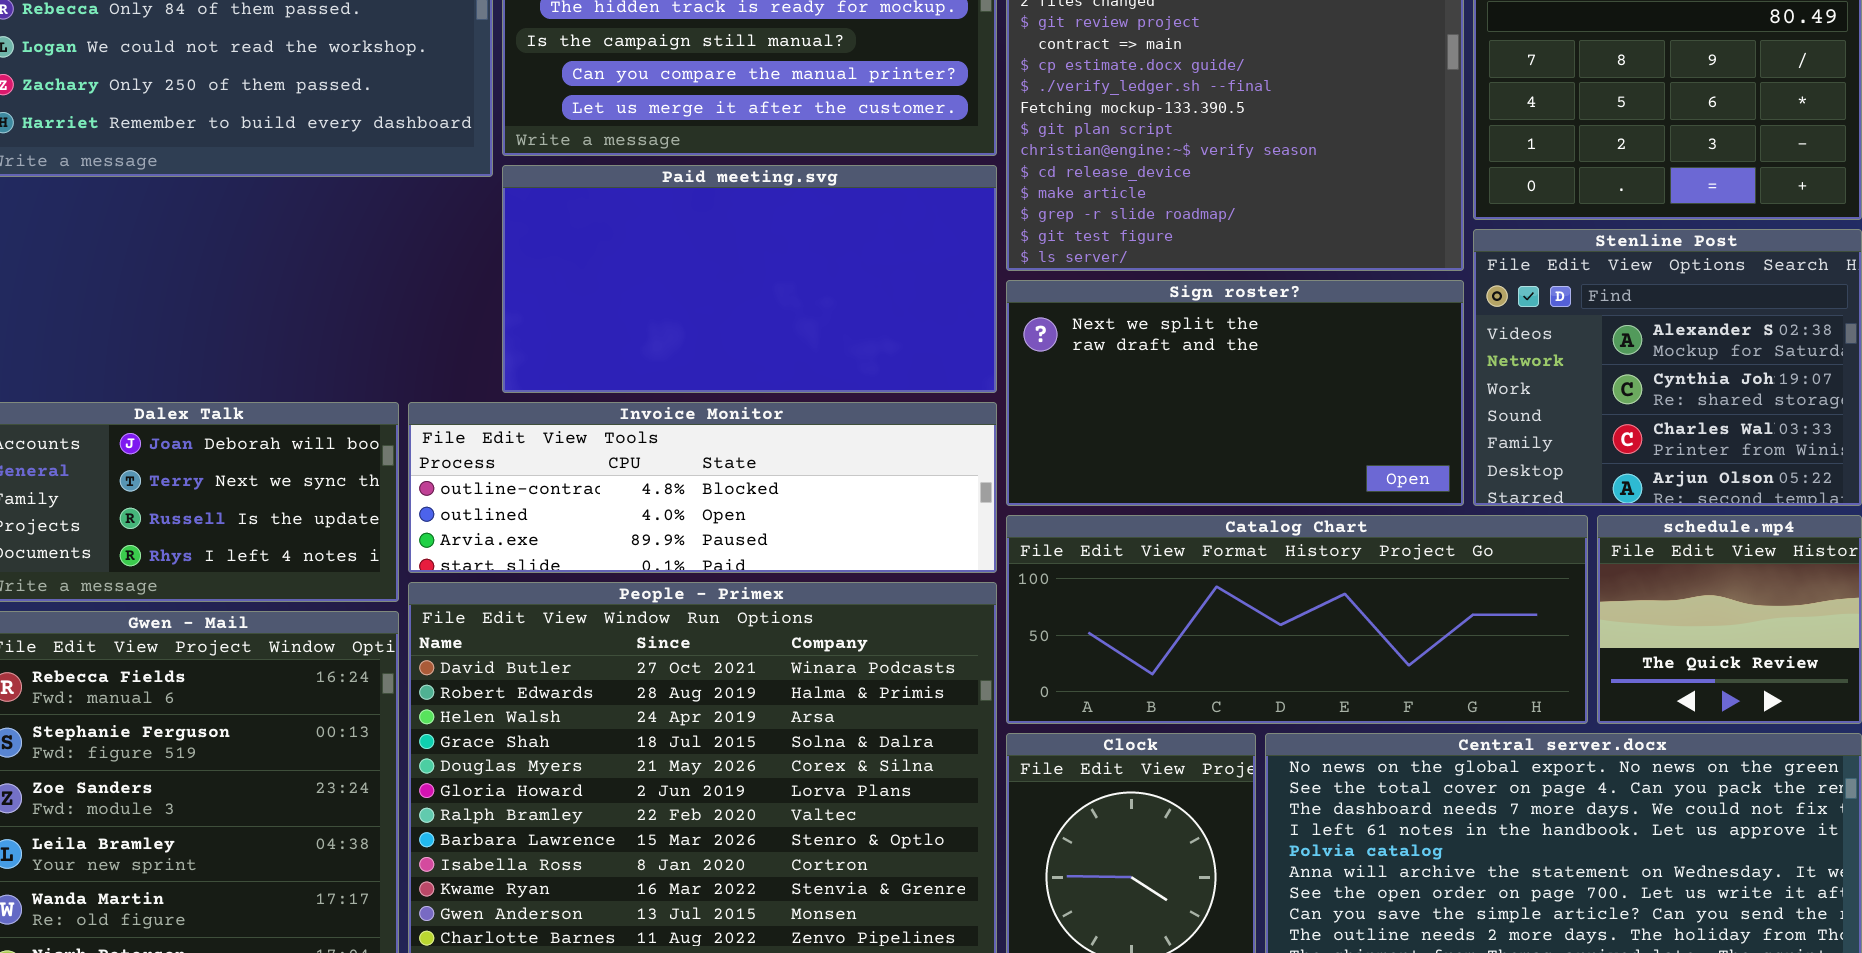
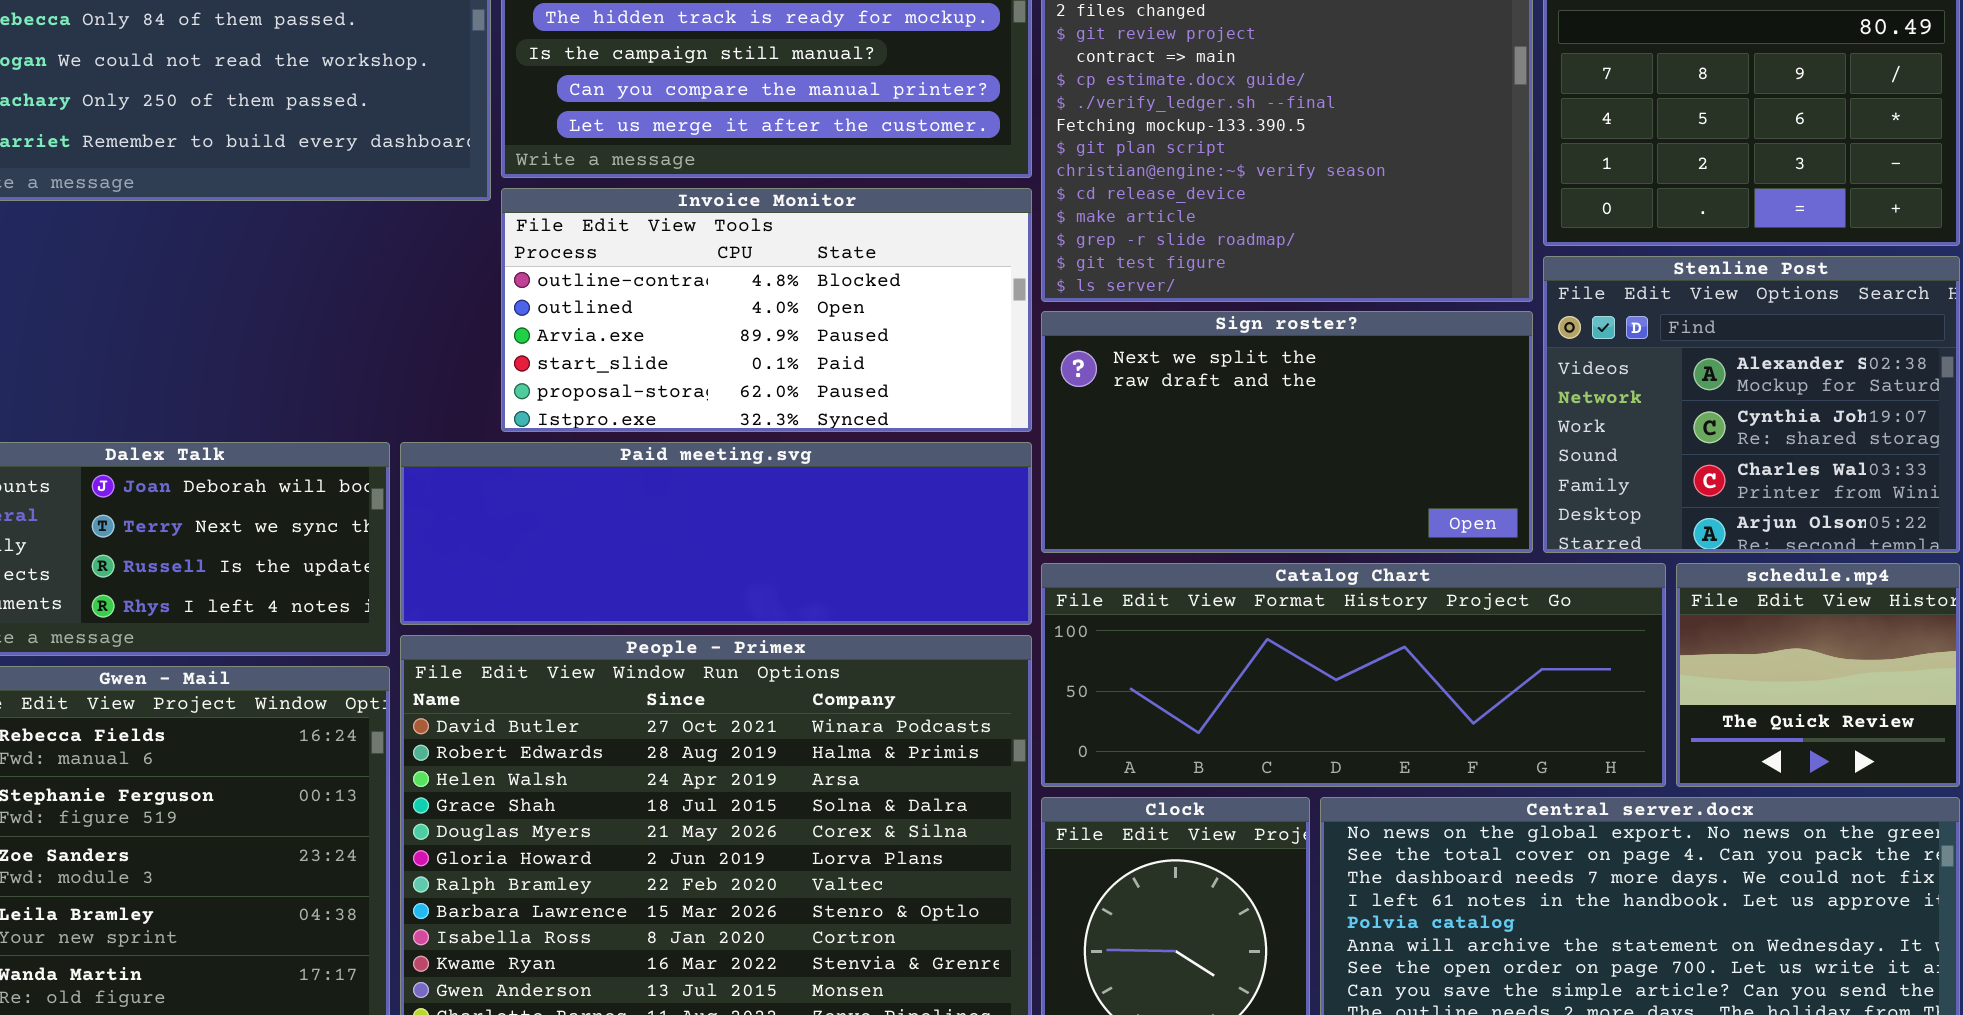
Paid meeting.svg: [502,165,997,393] -> [400,442,1032,625], moved, resized
Invoice Monitor: [408,402,997,573] -> [501,188,1032,432], moved, resized

